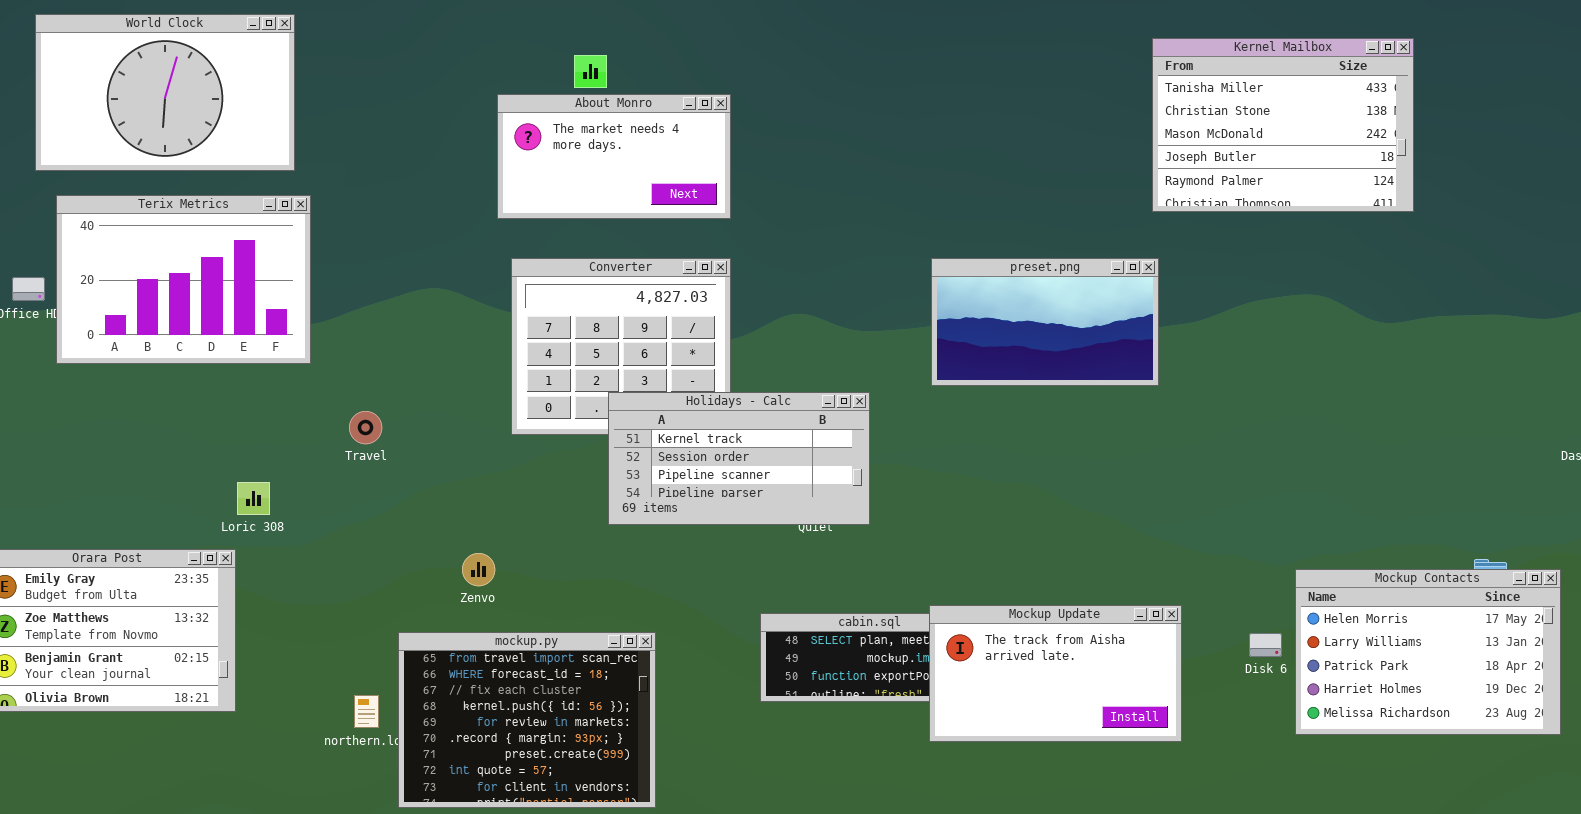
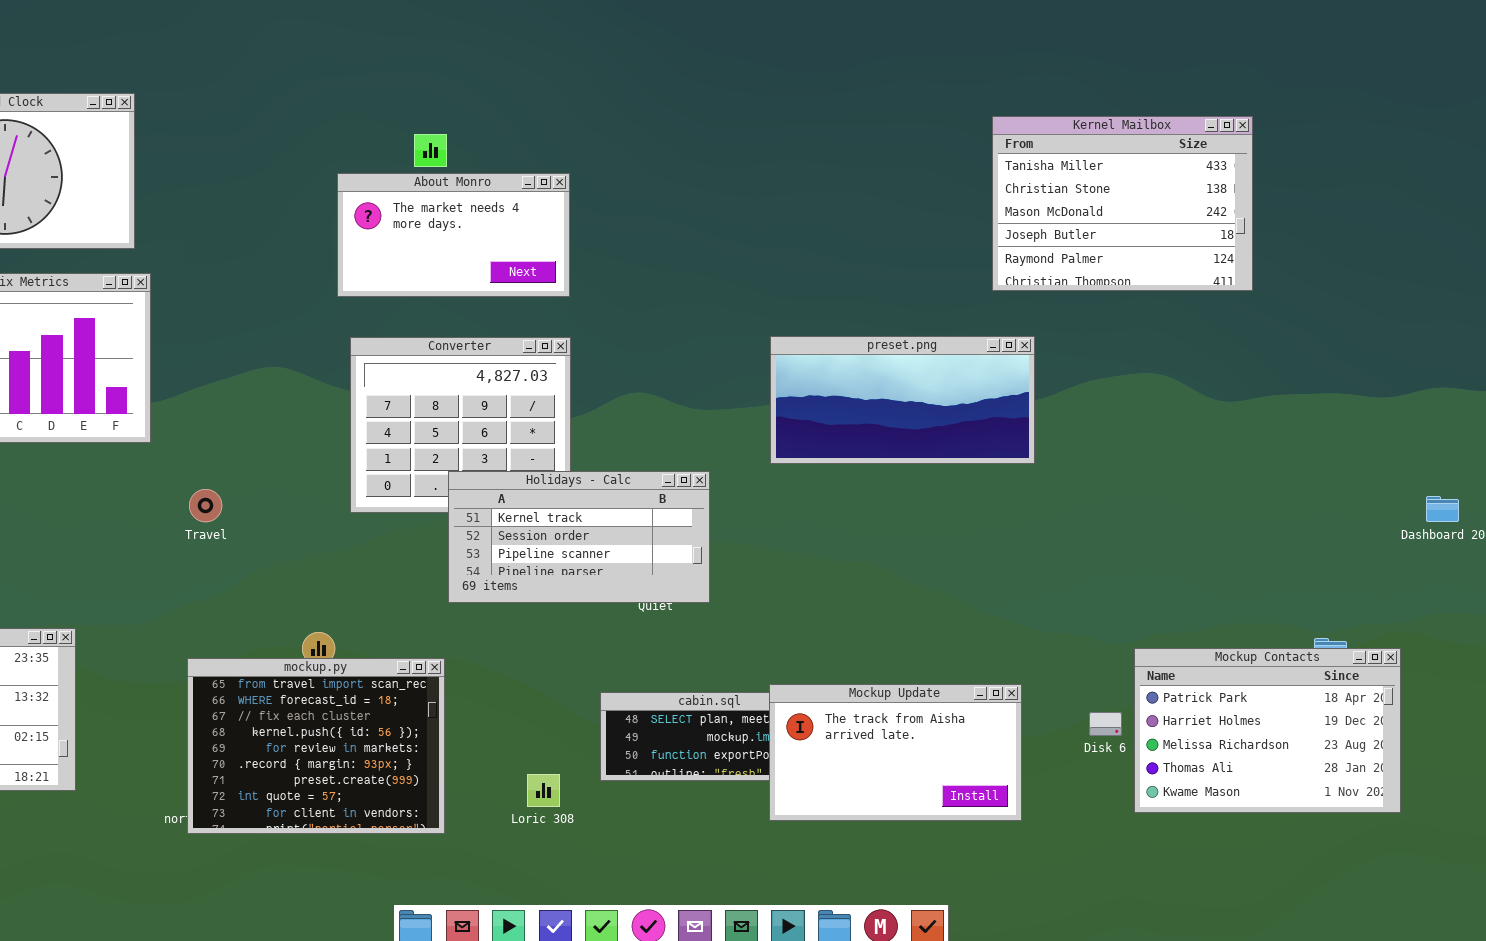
preset.png: [931,258,1159,386] -> [770,336,1035,464], resized
Loric 308: [237,482,270,515] -> [527,774,560,807], moved
Mockup Contacts: [1295,569,1561,735] -> [1134,648,1401,813], scrolled down 2 rows
mockup.py: [398,632,656,808] -> [187,658,445,834], moved

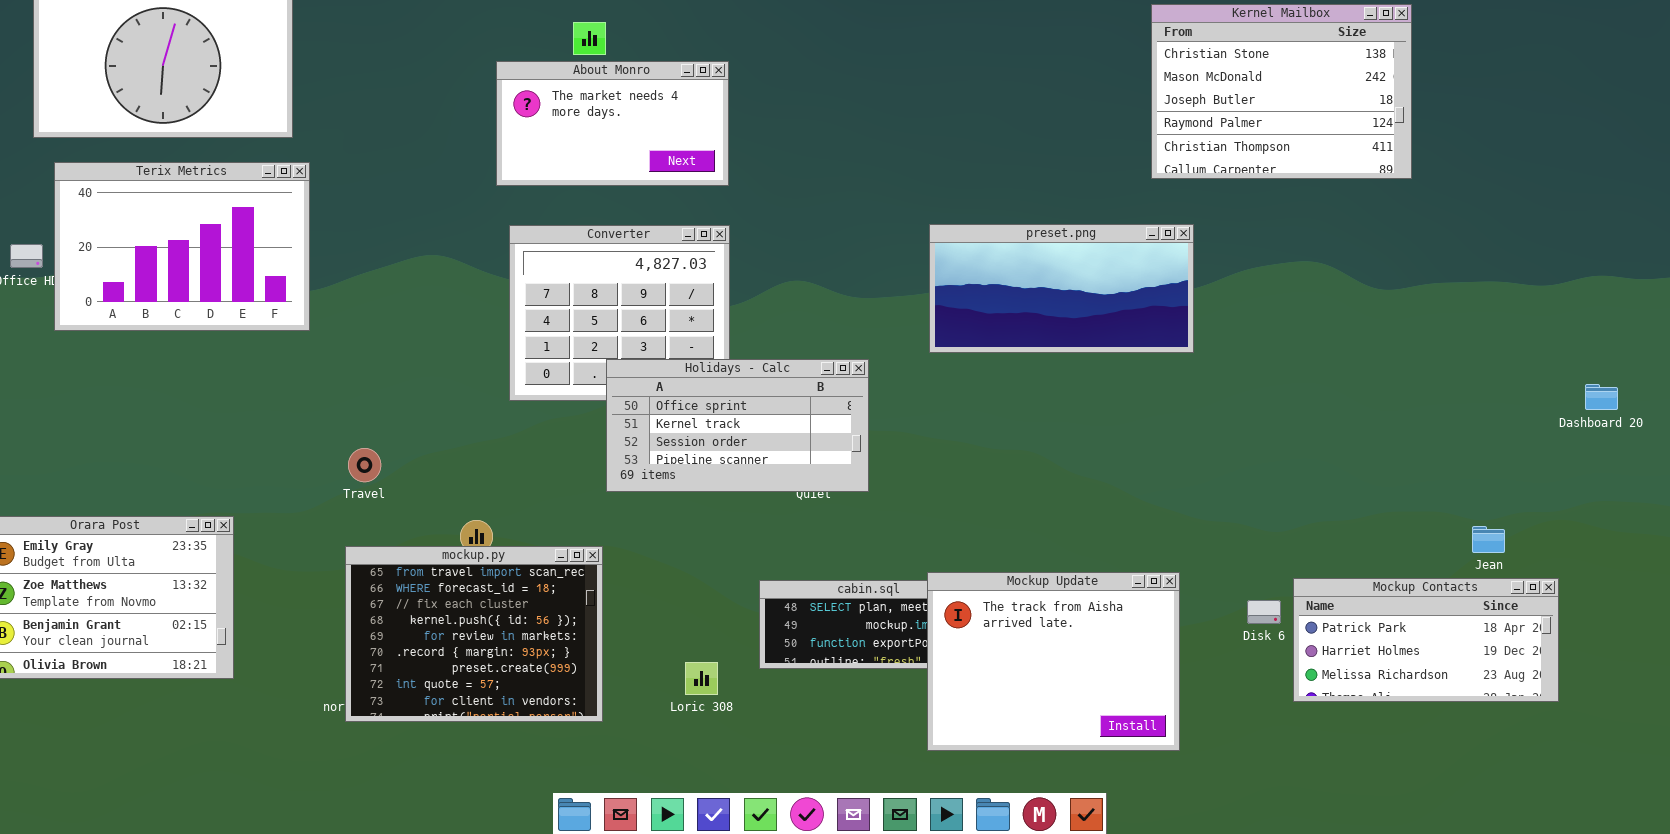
Kernel Mailbox: [992,116,1253,291] -> [1151,4,1412,179], scrolled down 1 row
Holidays - Calc: [448,471,710,603] -> [606,359,869,492], scrolled up 1 row
Travel: [189,489,222,522] -> [348,448,381,482], moved
Mockup Contacts: [1134,648,1401,813] -> [1293,578,1559,702], resized
Mockup Update: [769,684,1022,821] -> [927,572,1180,751], resized

